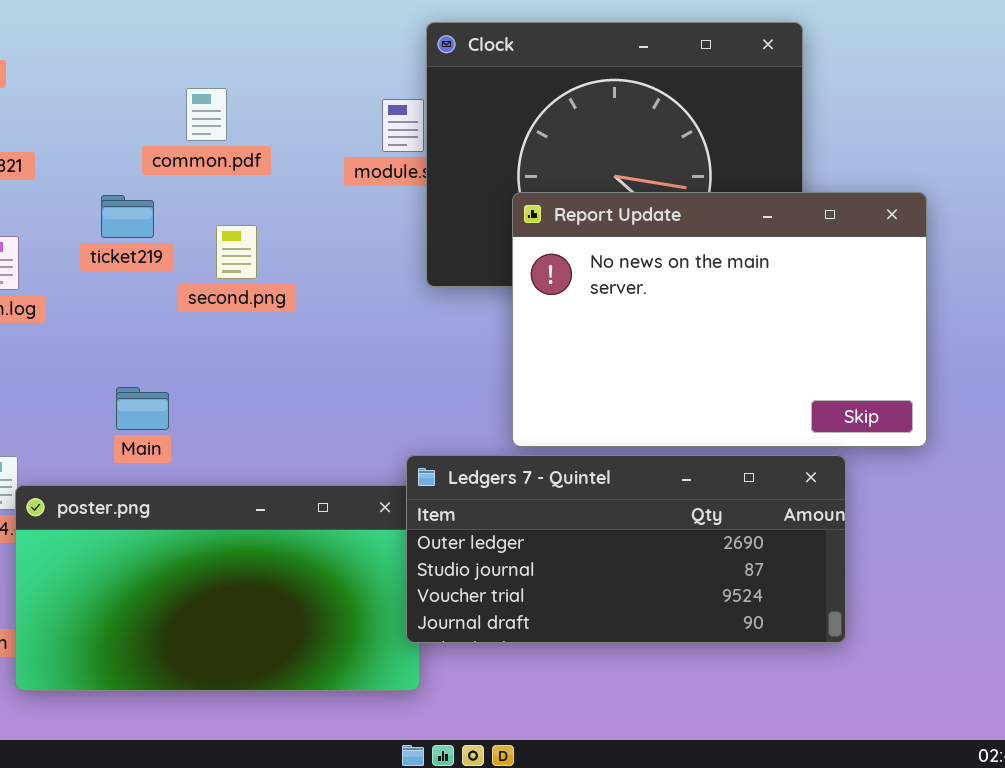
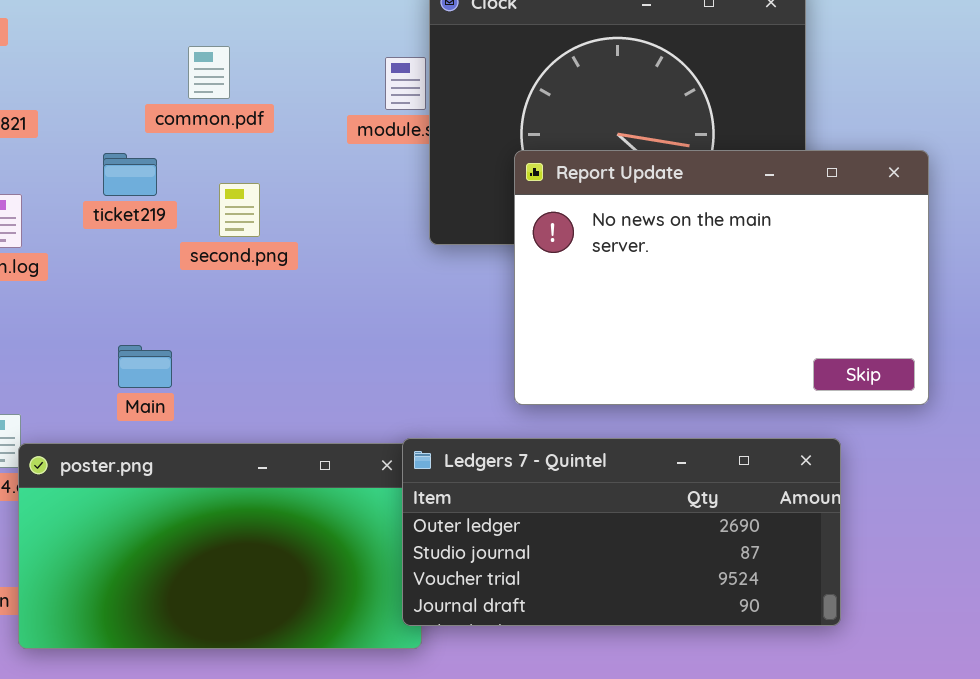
Ledgers 7 - Quintel: [406,455,846,643] -> [402,438,841,626], moved

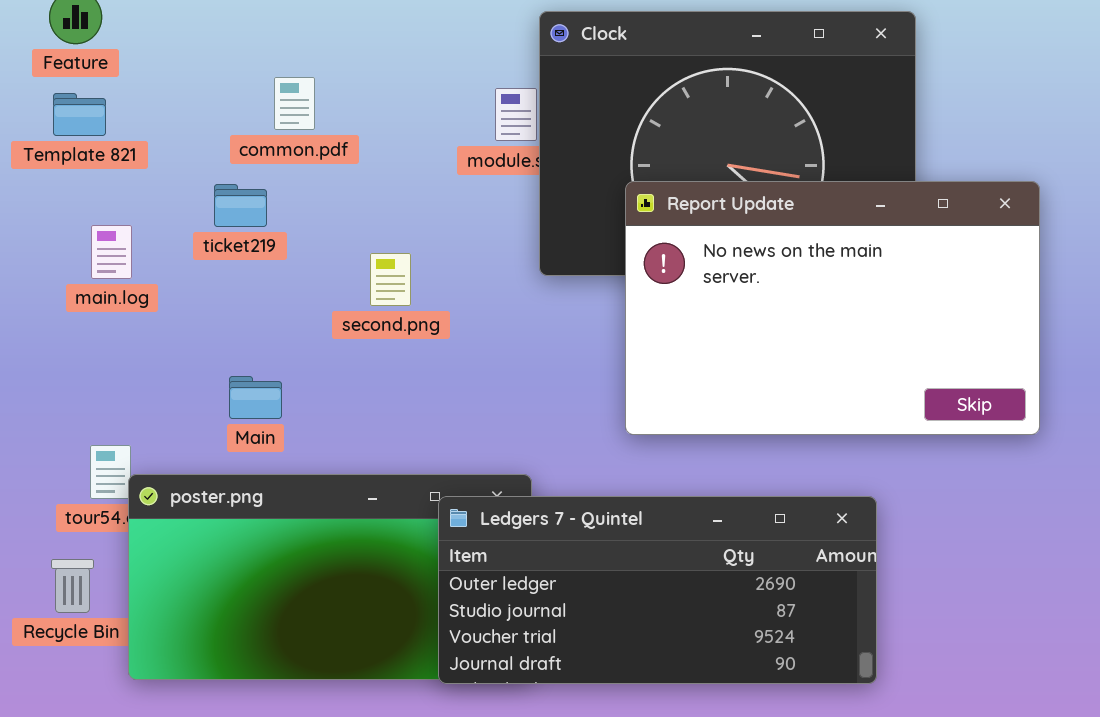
common.pdf: [188,46,230,99] -> [274,77,315,130], moved
second.png: [219,183,260,237] -> [370,253,411,306], moved
Ledgers 7 - Quintel: [402,438,841,626] -> [438,496,877,684], moved

